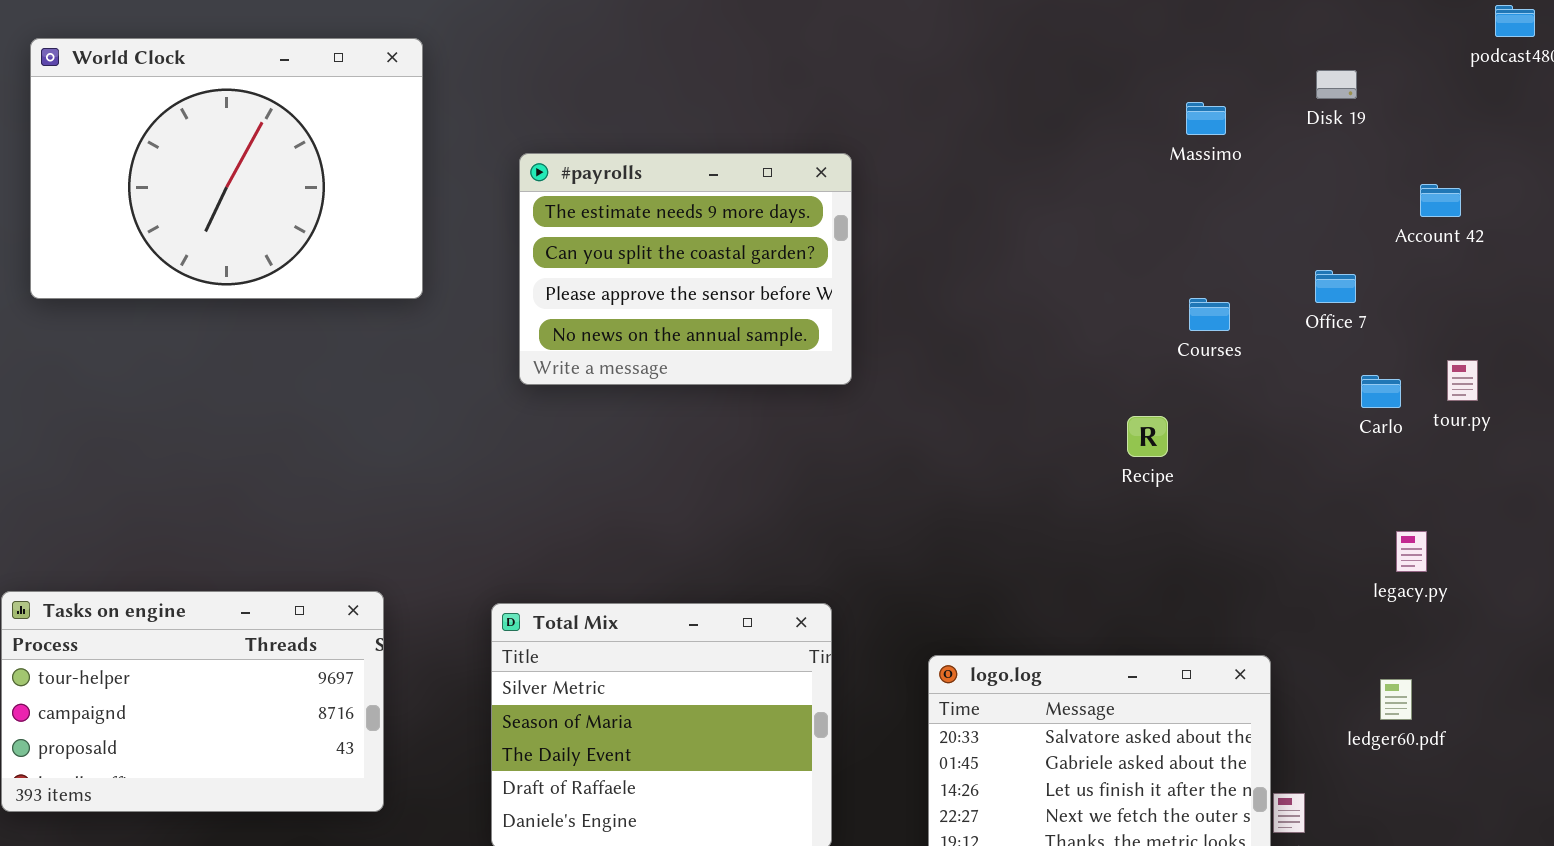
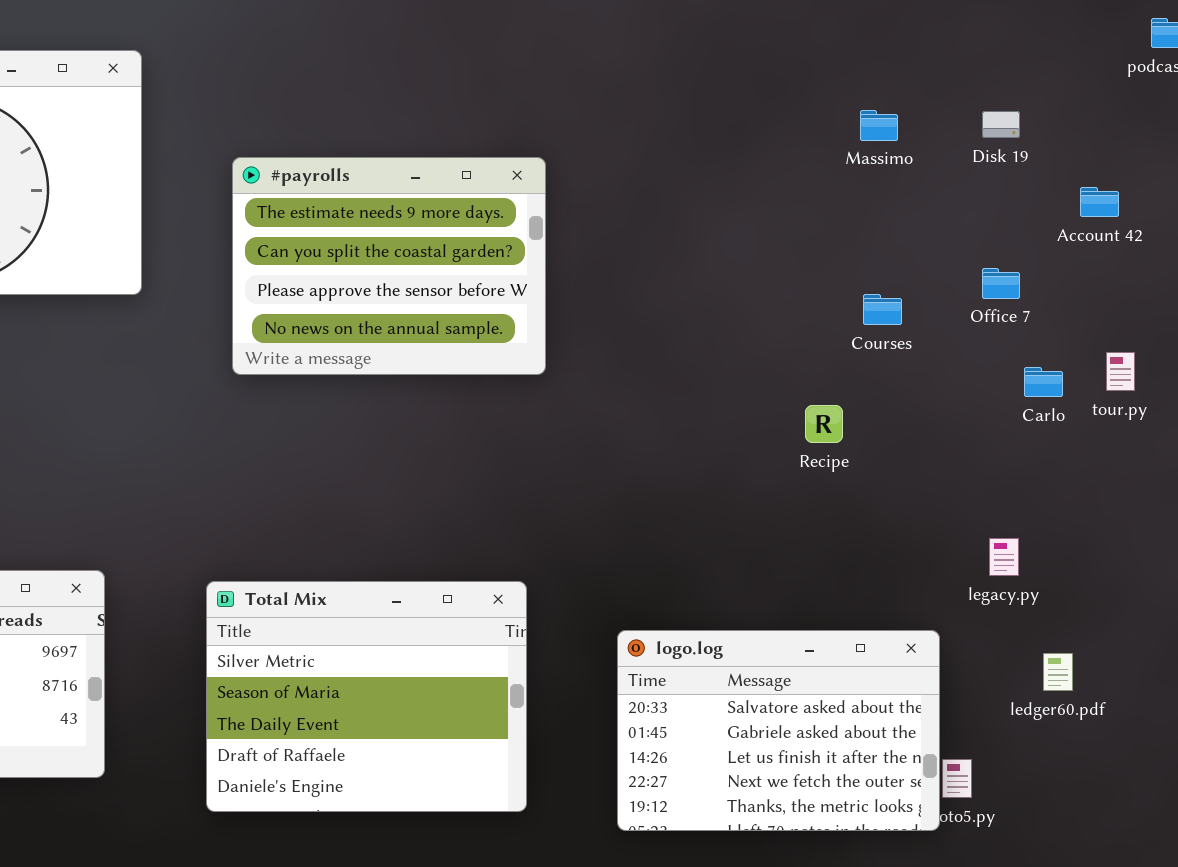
Disk 19: [1316,70,1357,99] -> [982,111,1020,138], moved
legacy.py: [1396,531,1427,572] -> [989,538,1019,576], moved

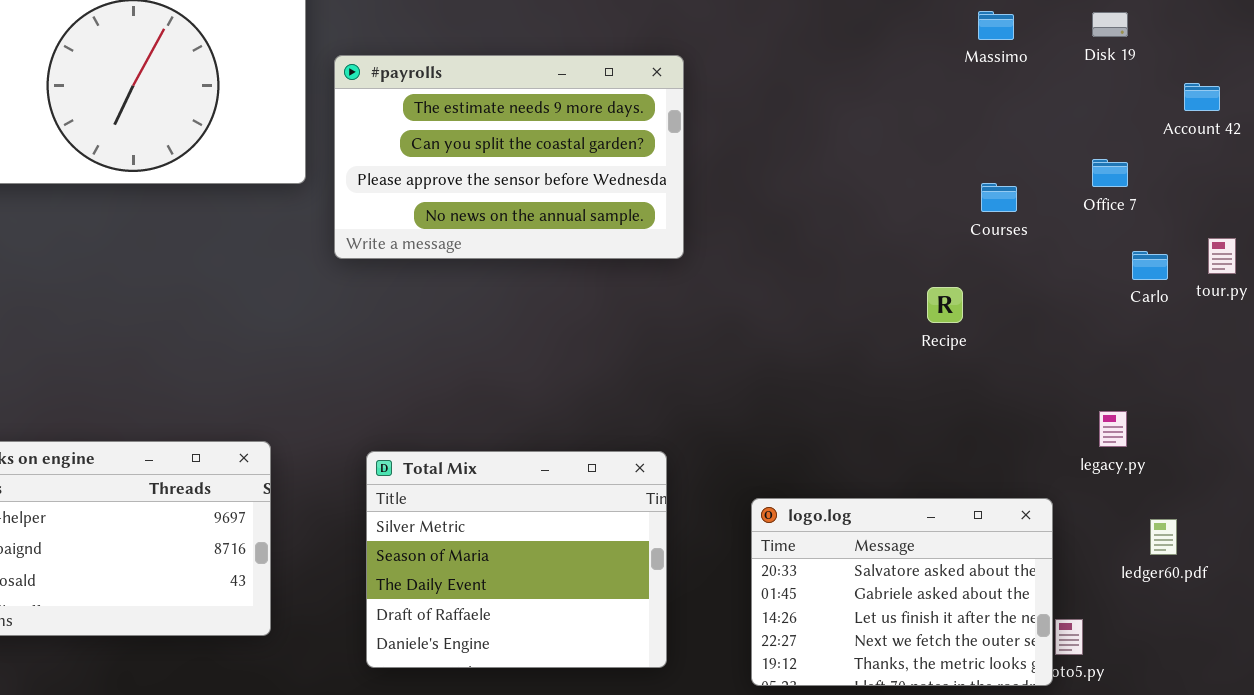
#payrolls: [232,157,546,375] -> [334,55,684,259], resized

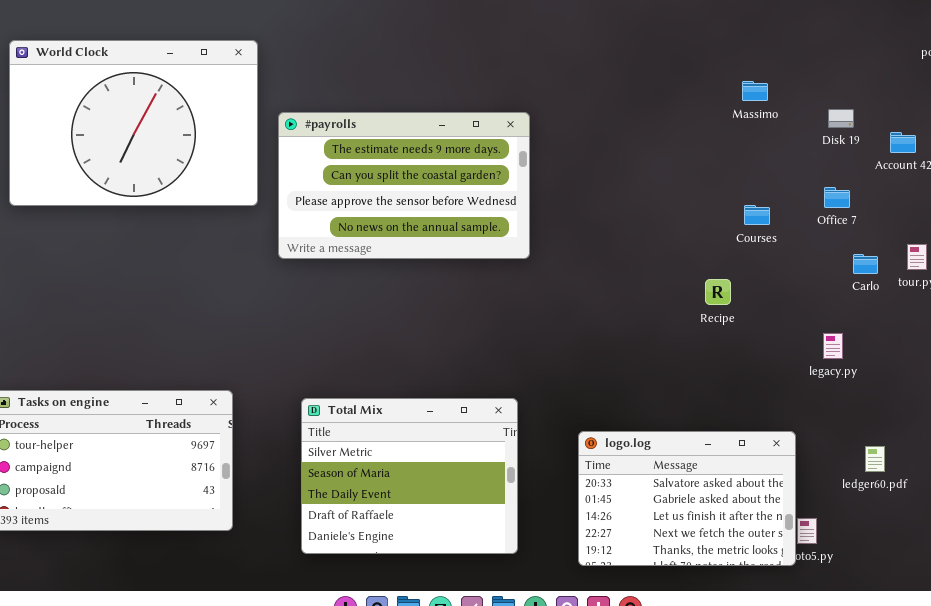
Disk 19: [1092,12,1128,37] -> [828,109,854,128], moved
legacy.py: [1099,411,1127,447] -> [823,333,843,359], moved

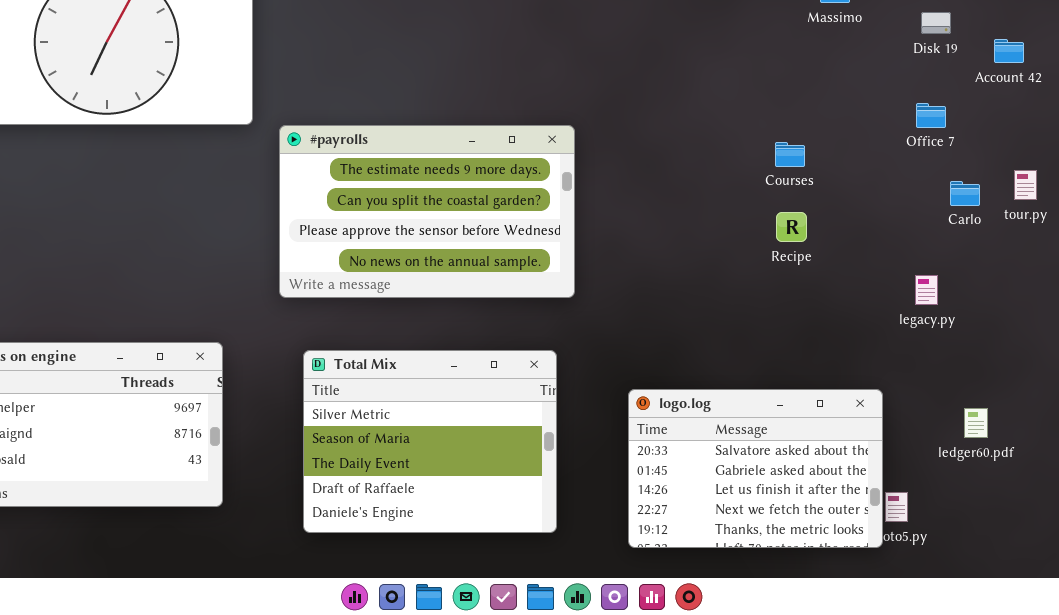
#payrolls: [278,112,530,259] -> [279,125,575,298], moved
Courses: [744,205,770,225] -> [775,142,805,167], moved

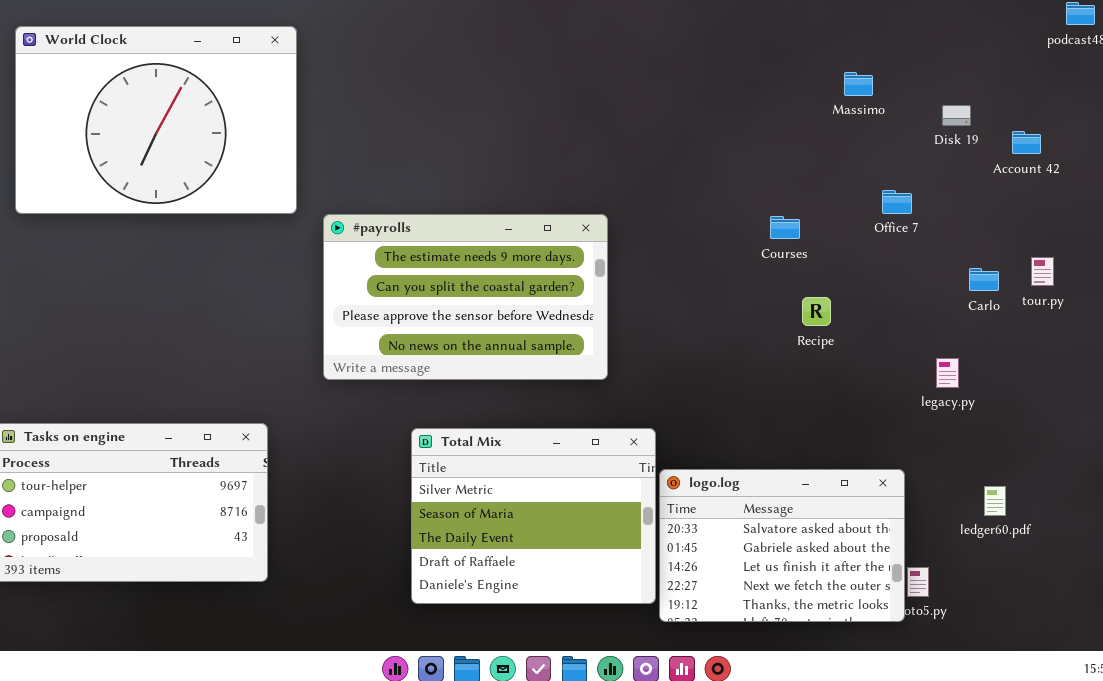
Office 7: [916,103,946,128] -> [882,190,912,214], moved
Courses: [775,142,805,167] -> [770,216,800,239], moved
Total Mix: [303,350,557,533] -> [411,428,656,604], moved

